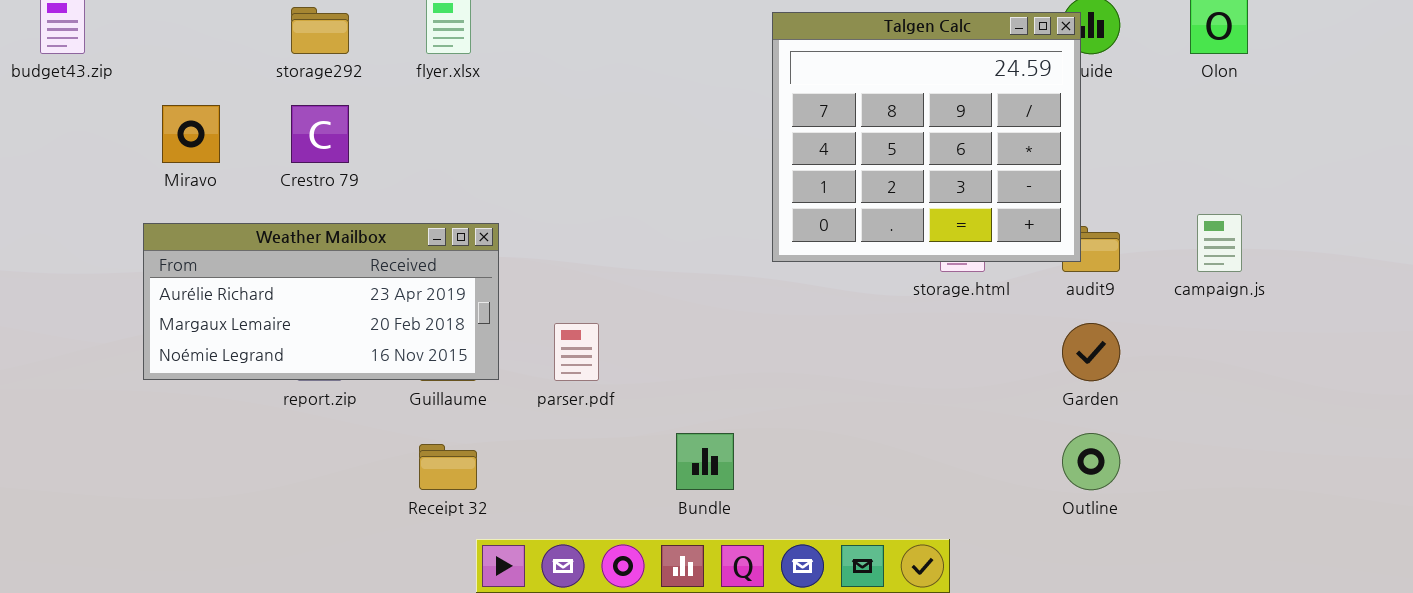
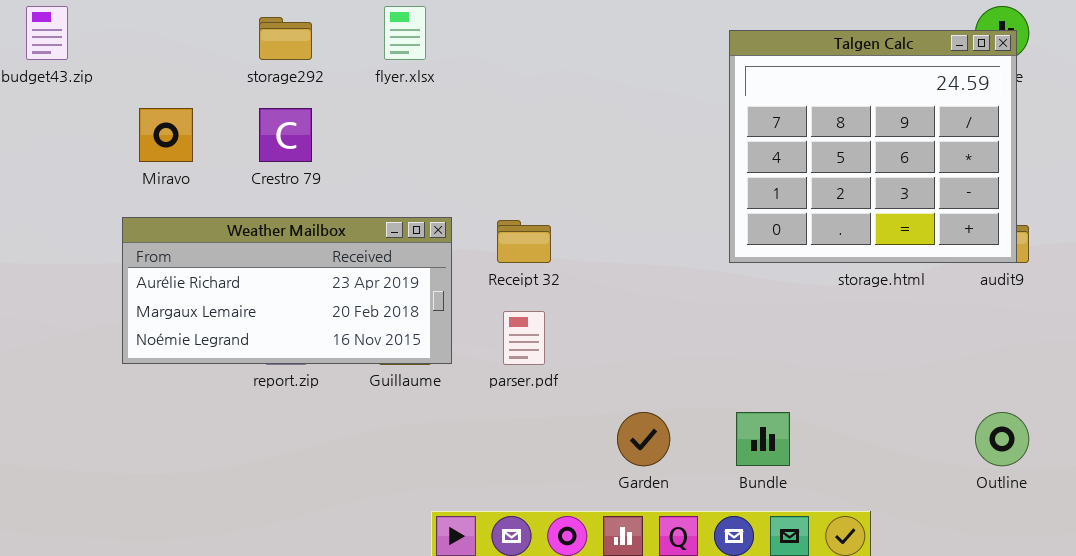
Talgen Calc: [772,12,1081,262] -> [729,30,1017,263], moved
Garden: [1062,323,1120,381] -> [617,412,670,466], moved
Bundle: [676,433,734,490] -> [736,412,790,466], moved
Receipt 32: [419,444,477,490] -> [497,220,551,263], moved

